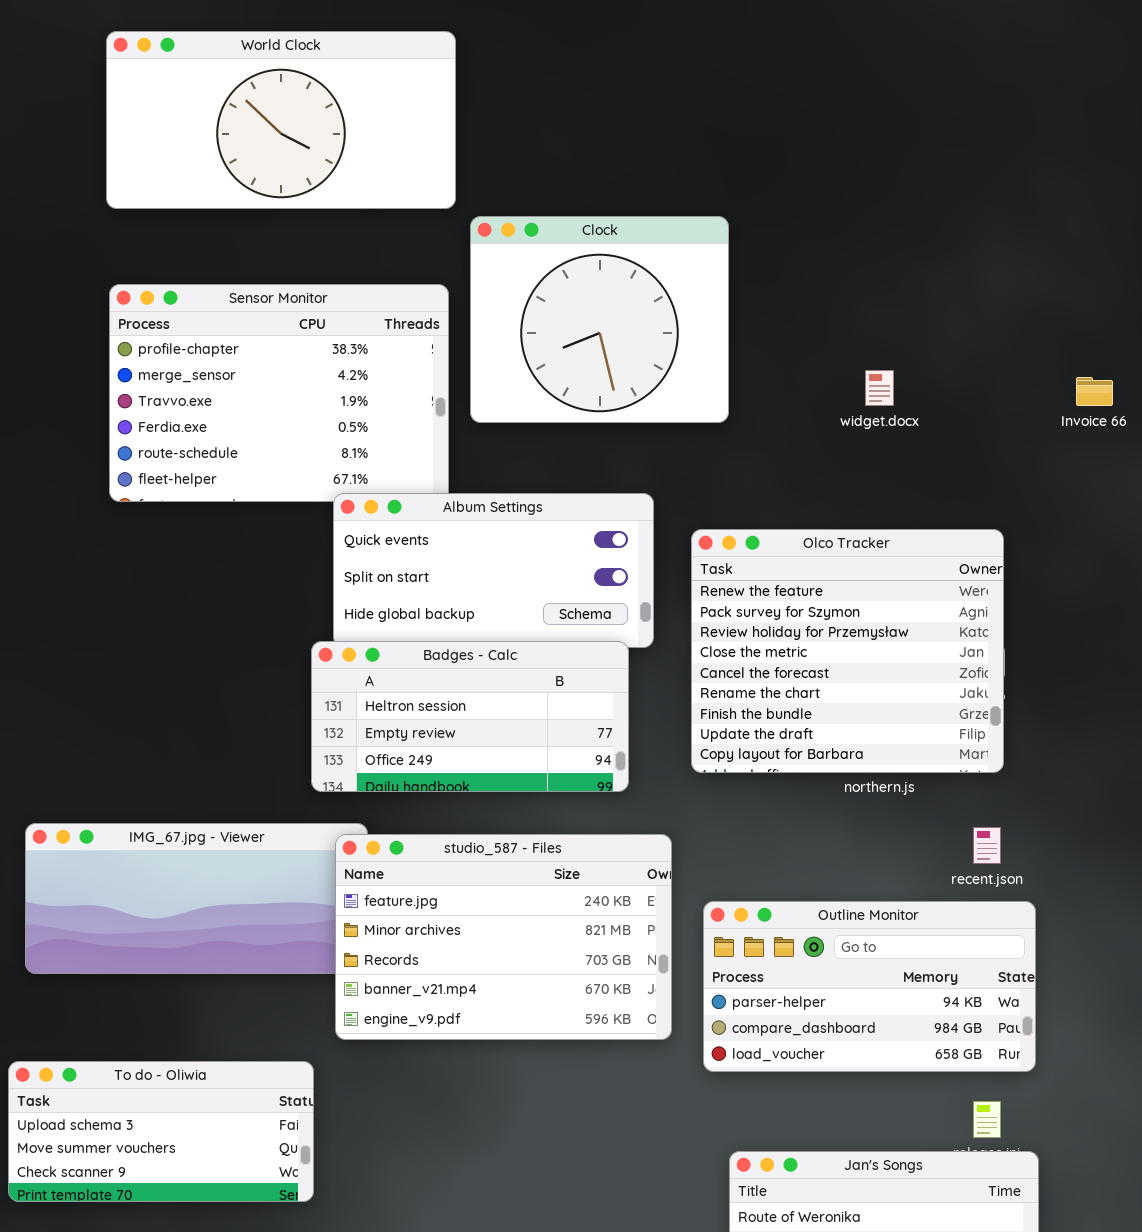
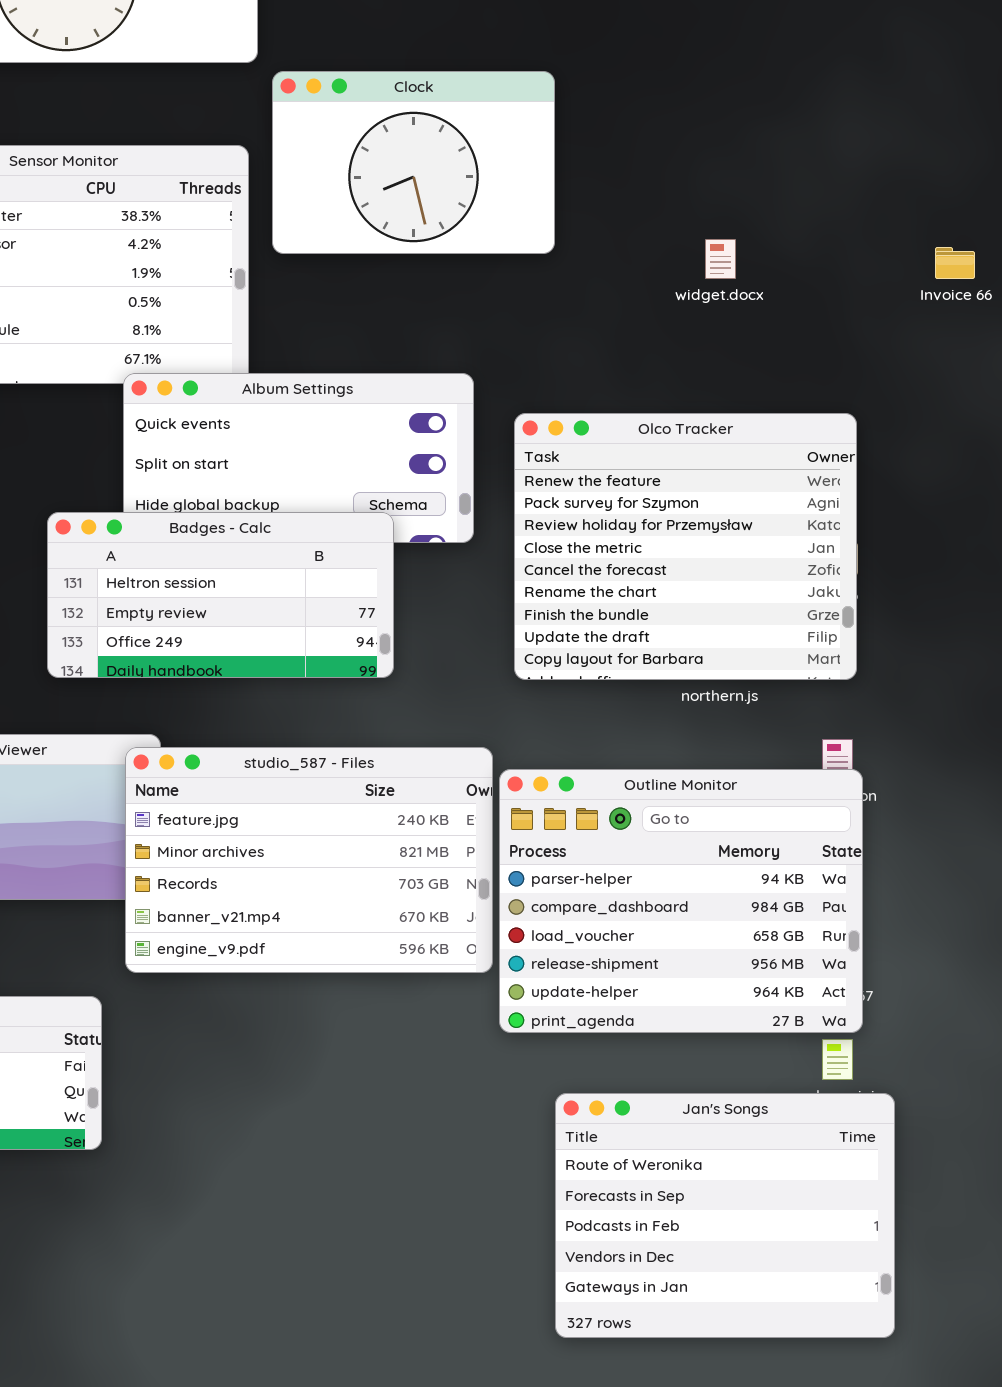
Clock: [470,216,729,423] -> [272,71,555,254], resized
Badges - Calc: [311,641,629,792] -> [47,512,394,678], moved
Outline Monitor: [703,901,1036,1072] -> [499,769,863,1033], moved, resized

